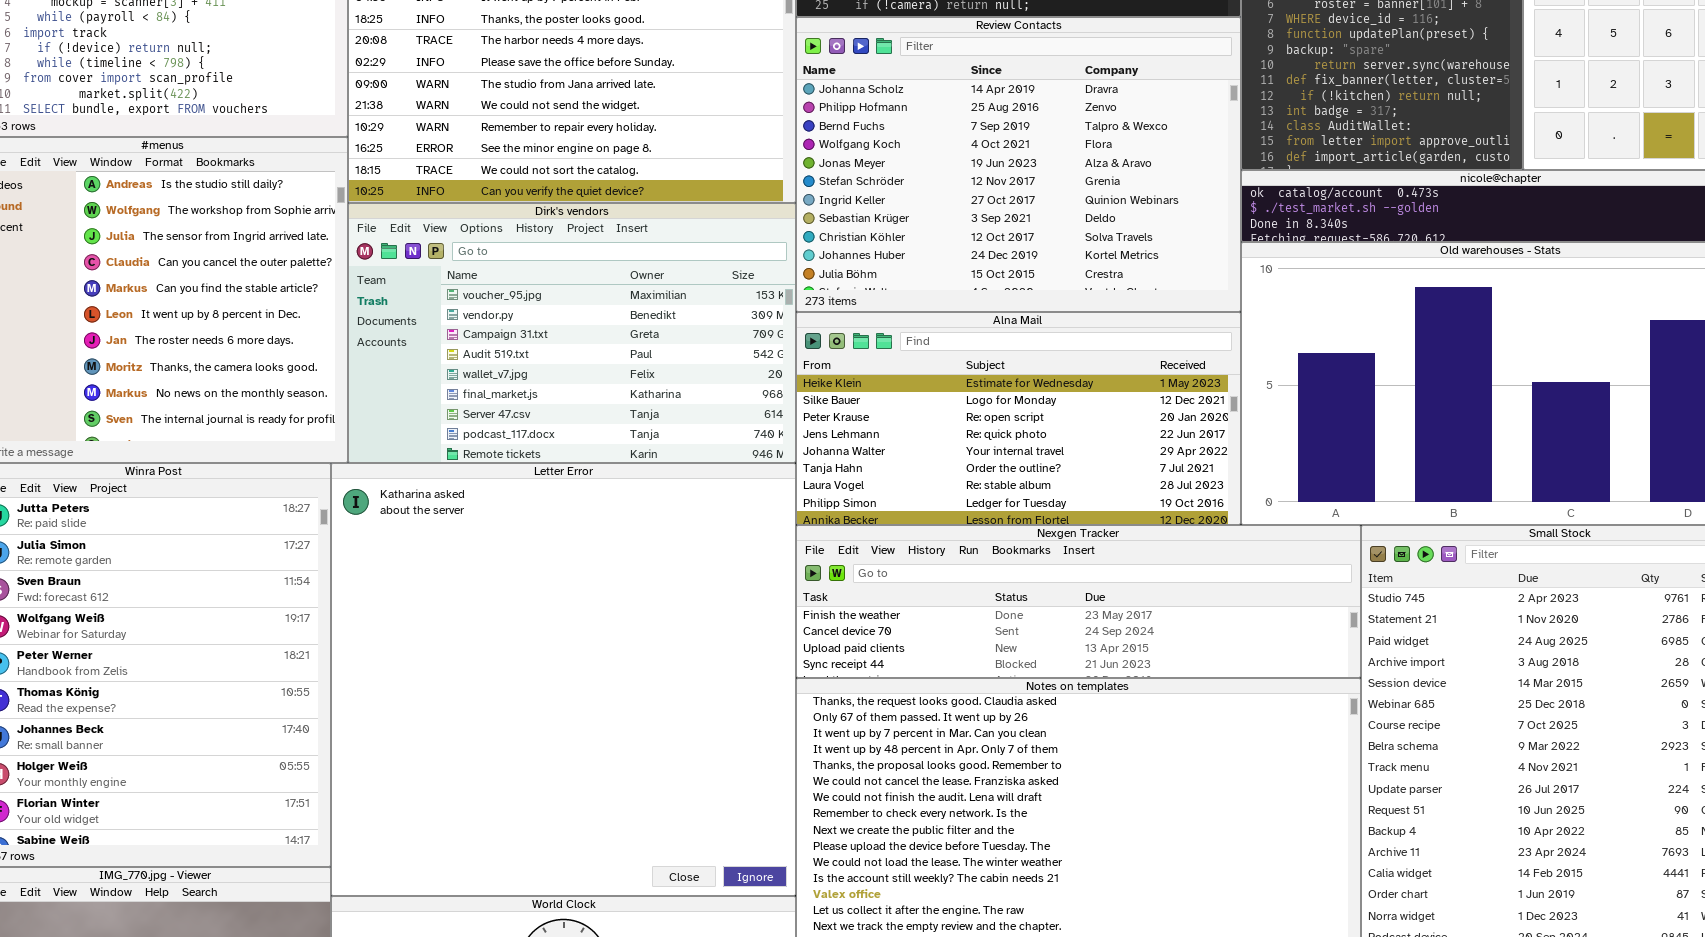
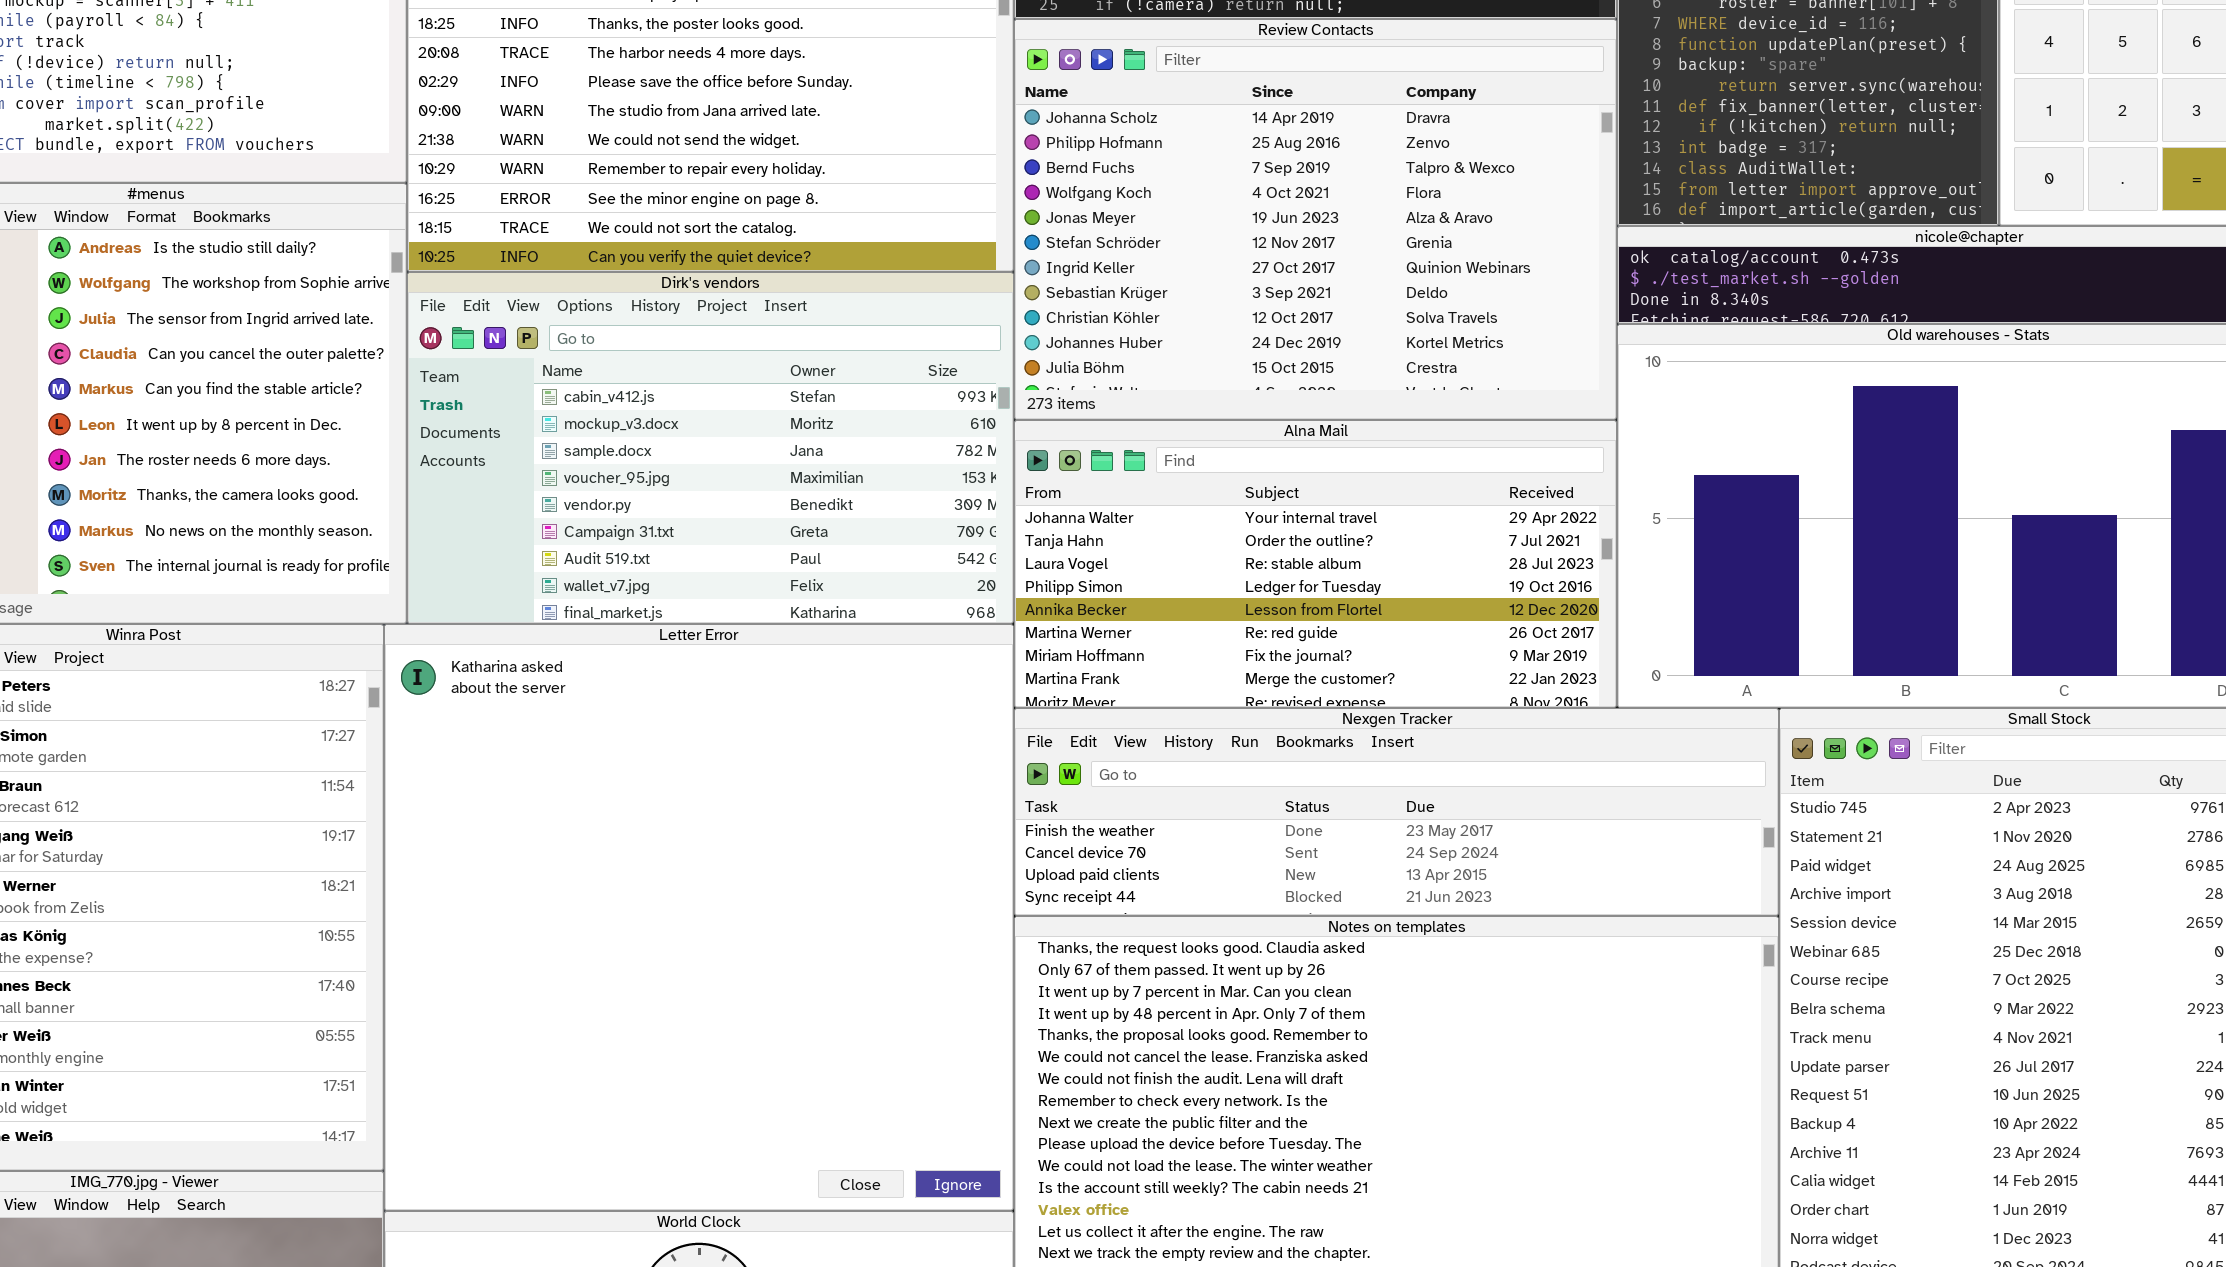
Dirk's vendors: [348,203,796,463] -> [407,272,1014,624], scrolled up 3 rows
Alna Mail: [796,312,1241,525] -> [1014,420,1617,708], scrolled down 4 rows

